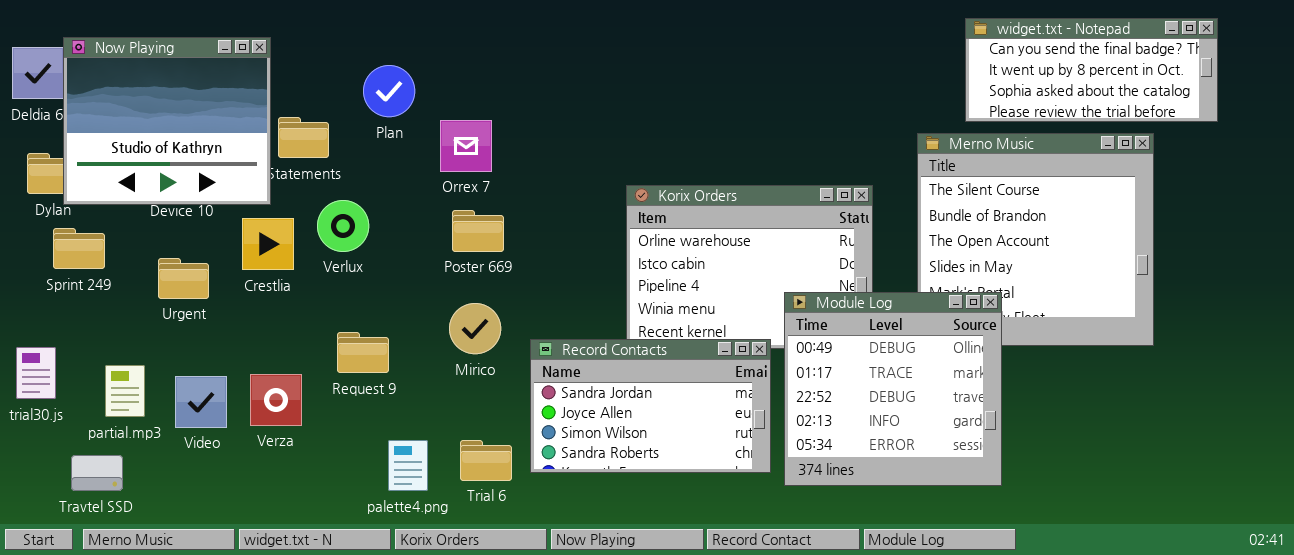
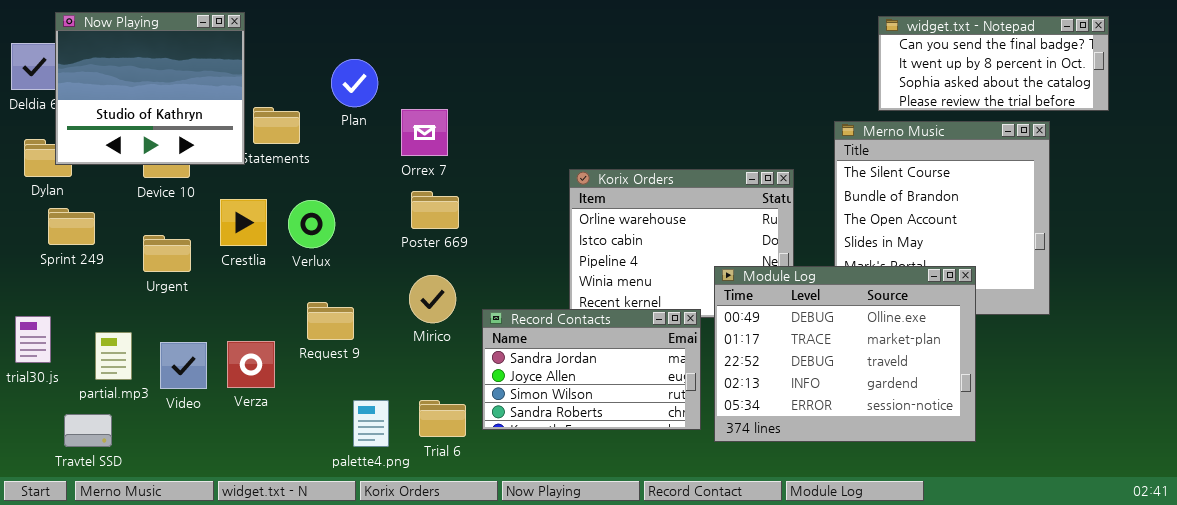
Now Playing: [63,37,271,205] -> [55,12,245,165], moved
Verlux: [317,200,369,252] -> [288,200,335,248], moved
Module Log: [784,292,1002,486] -> [714,266,976,442], resized

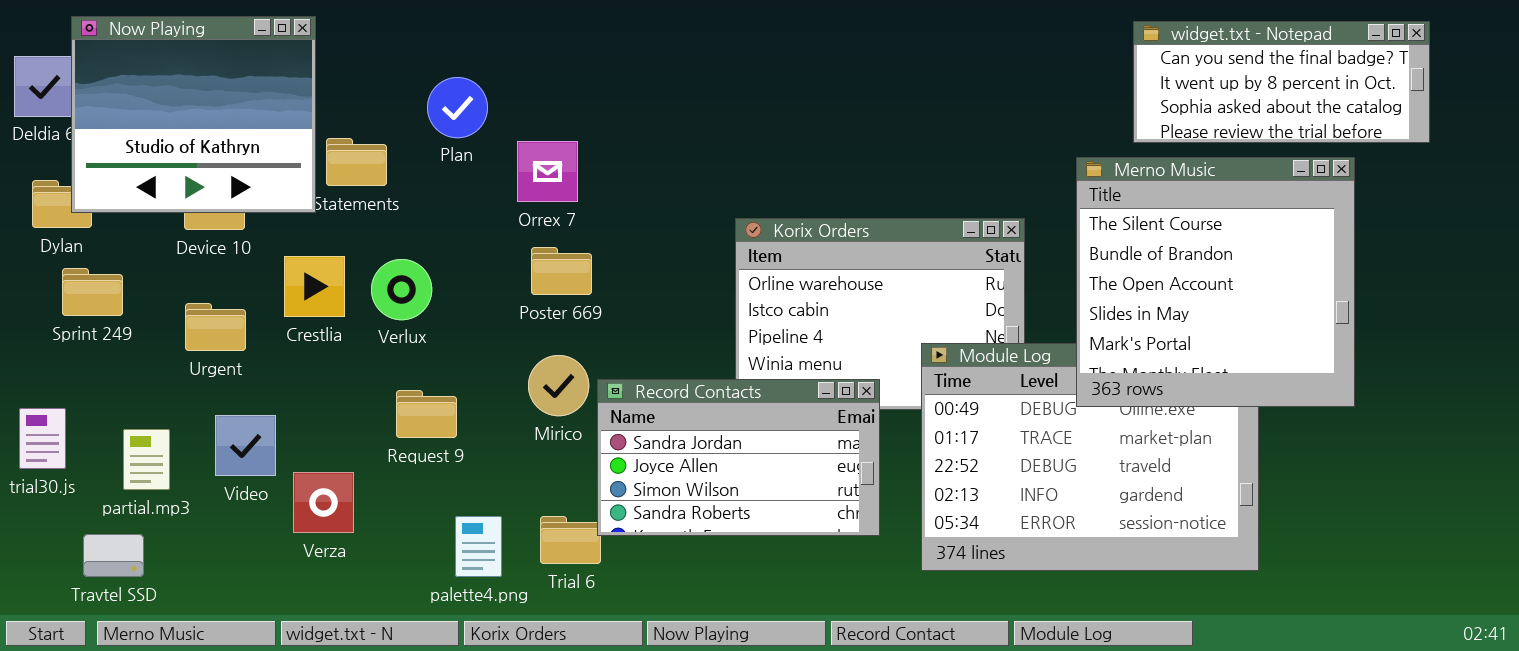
Merno Music: [834,121,1050,315] -> [1076,157,1355,407], raised
Record Contacts: [482,309,701,430] -> [597,379,880,536], moved
Verza: [227,341,275,388] -> [293,472,354,533], moved
Video: [160,342,207,389] -> [215,415,276,476], moved

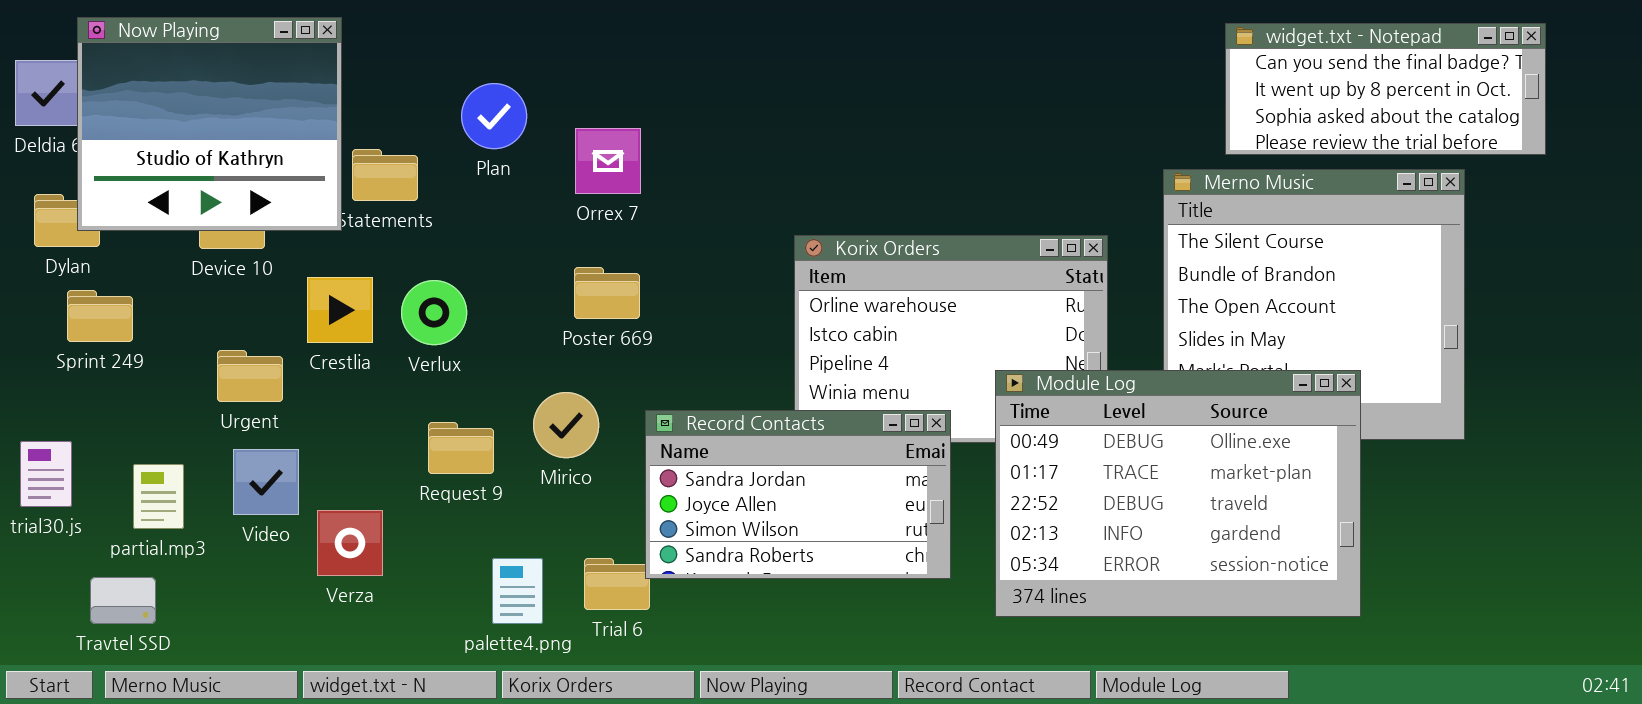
Orrex 7: [517,141,578,202] -> [575,128,641,194], moved
Urgent: [185,303,246,351] -> [217,350,283,402], moved
Module Log: [921,343,1259,571] -> [995,370,1361,617], raised
Mirico: [528,355,589,416] -> [533,392,599,458], moved

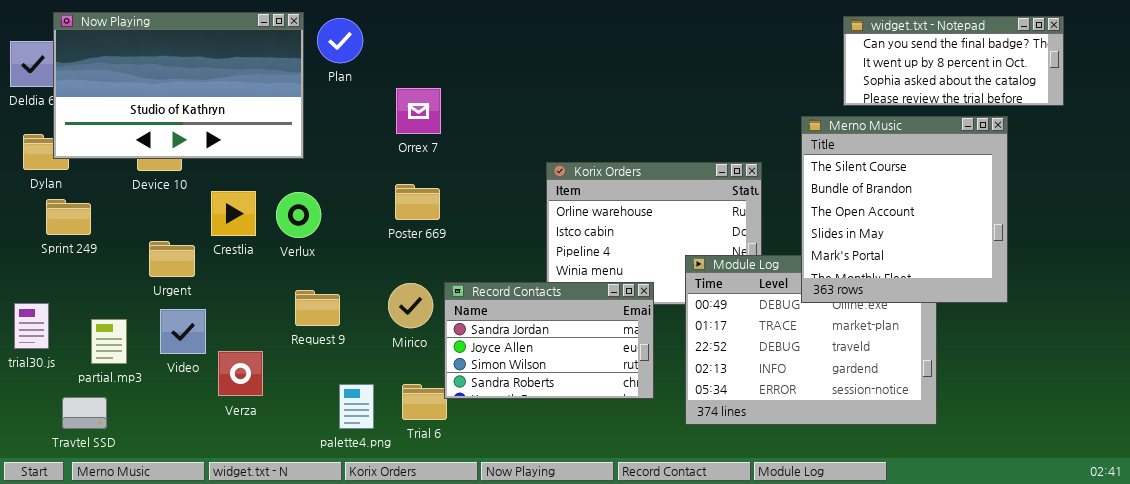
Now Playing: [77,17,342,231] -> [53,12,304,159], resized
Plan: [461,83,527,149] -> [317,18,363,63], moved
Merno Music: [1163,169,1465,440] -> [801,116,1008,303], raised
Mirico: [533,392,599,458] -> [388,283,433,328], moved

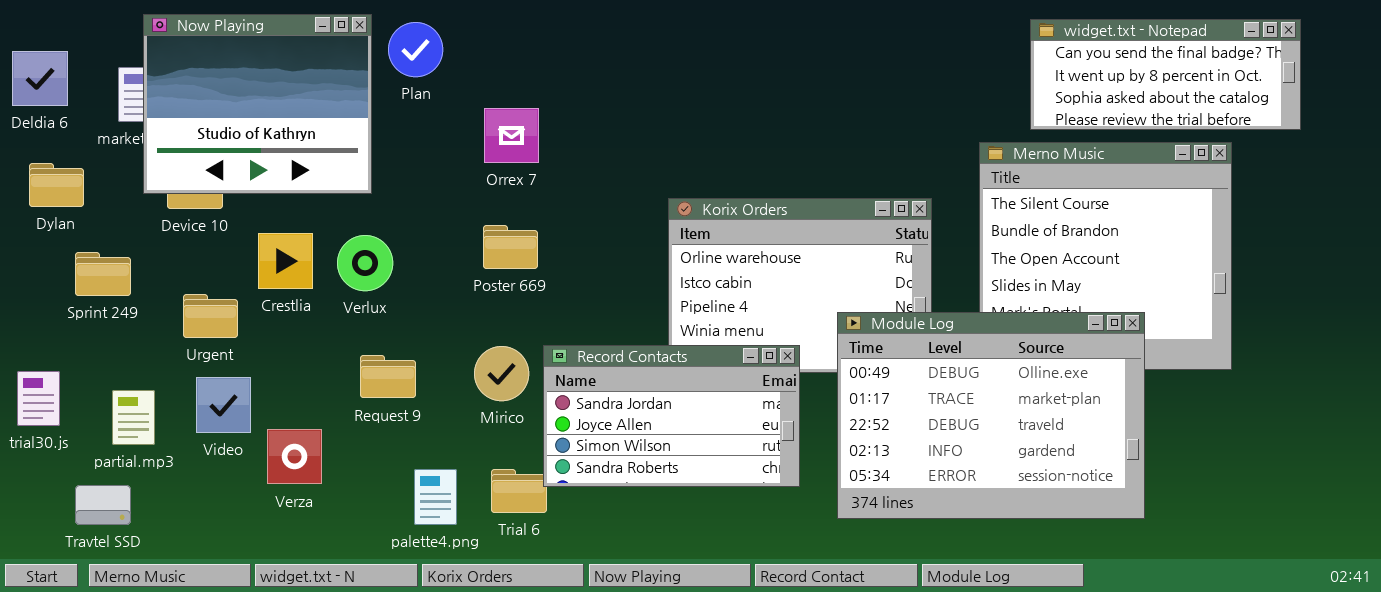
Now Playing: [53,12,304,159] -> [143,14,372,194], resized
Sprint 249: [46,199,91,235] -> [75,252,131,296], moved
Module Log: [685,255,937,425] -> [837,312,1145,519], raised

